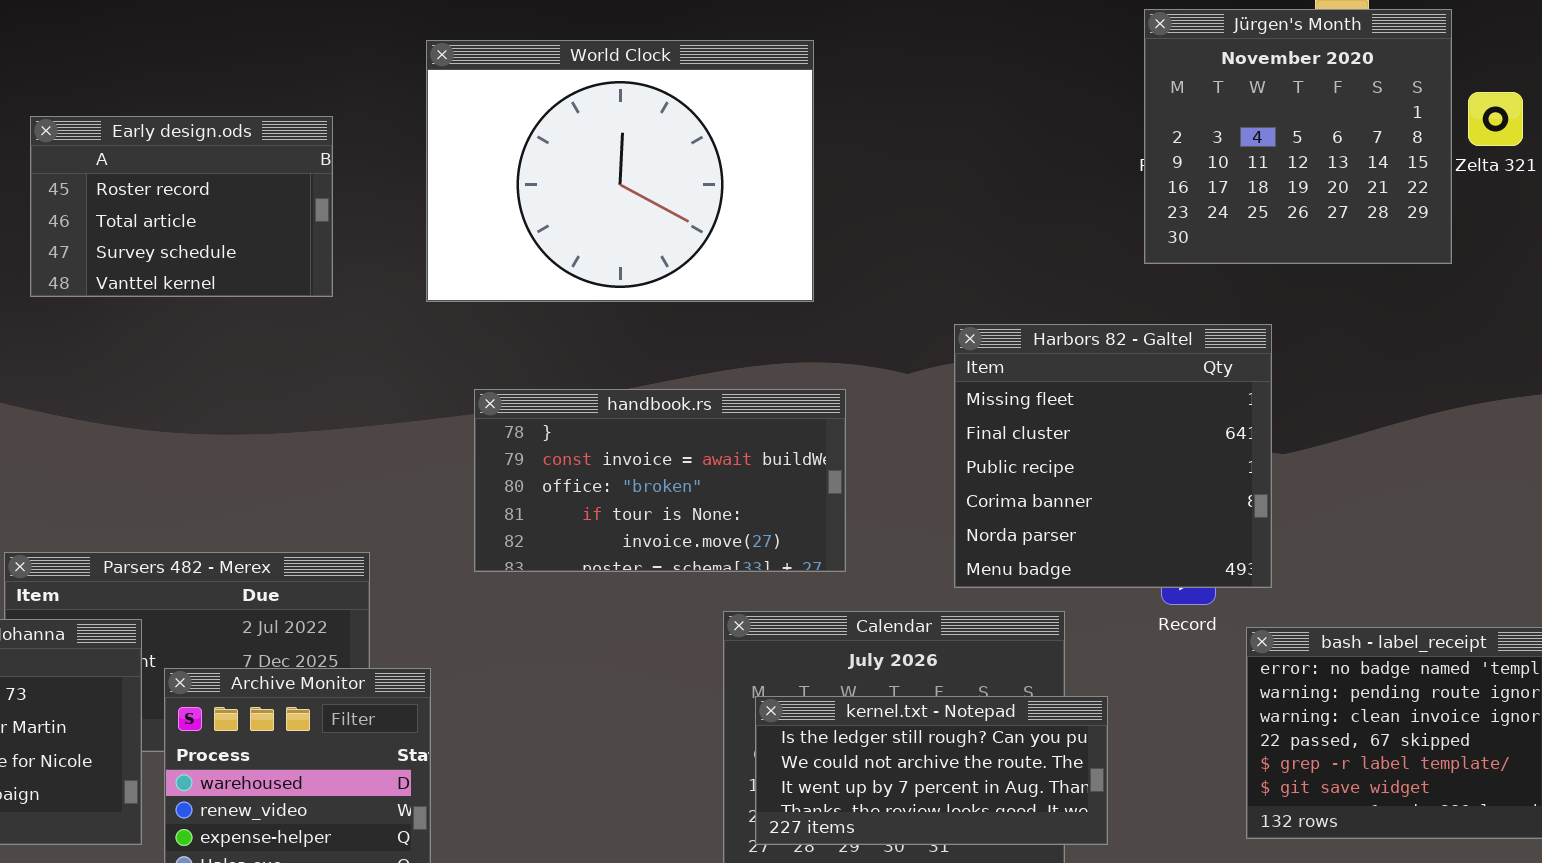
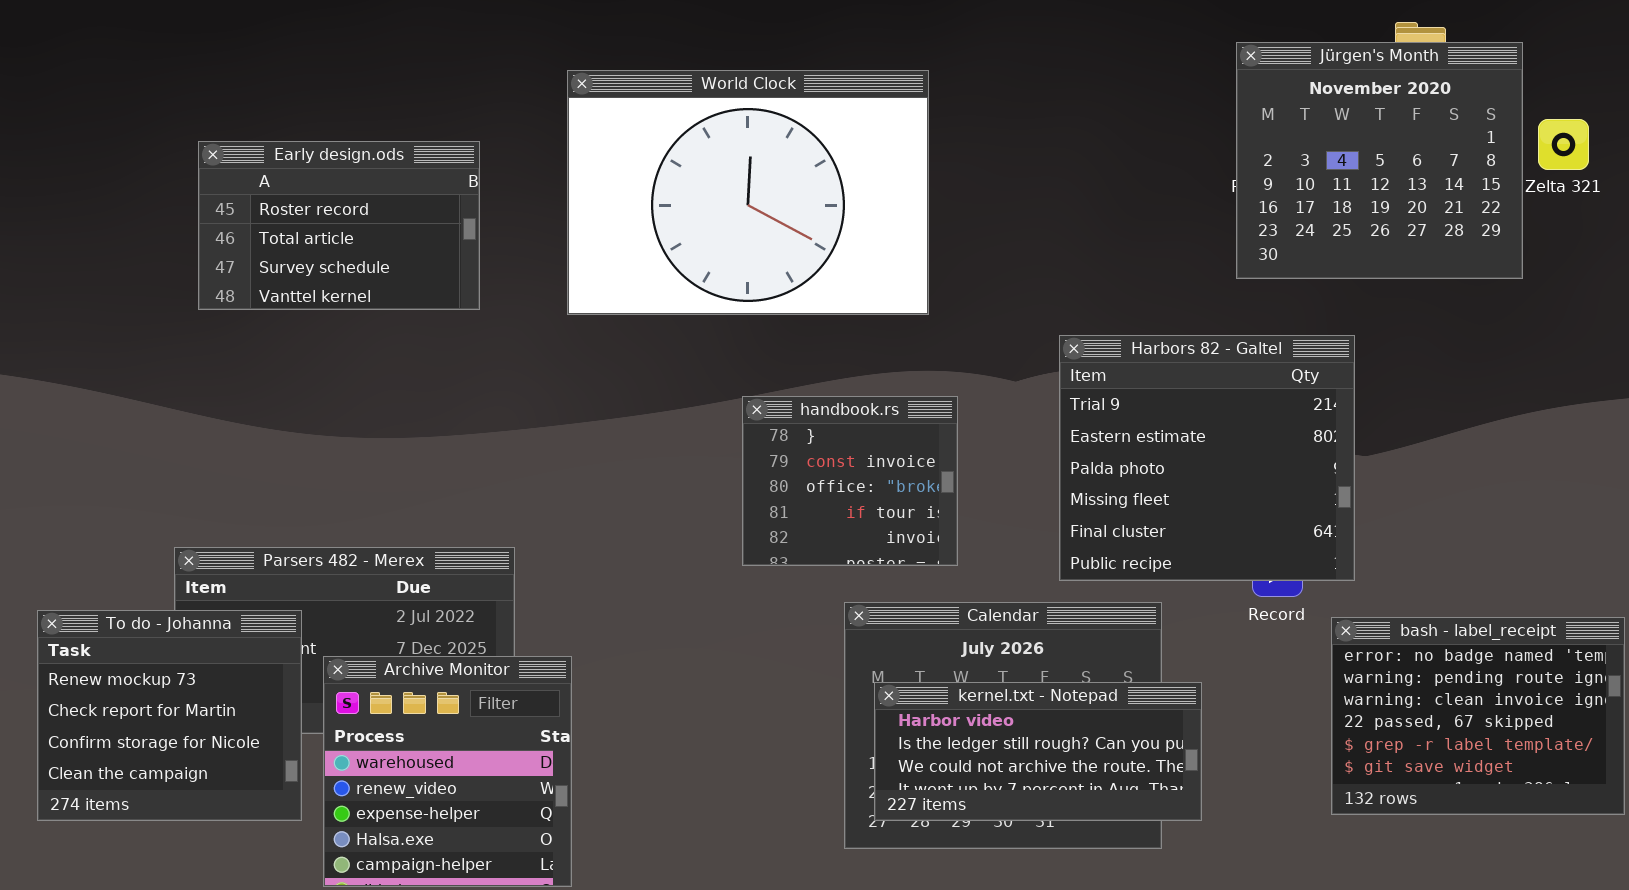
Harbors 82 - Galtel: [954,324,1272,588] -> [1059,335,1355,581], scrolled up 3 rows
handbook.rs: [474,389,846,572] -> [742,396,958,566], resized
kernel.txt - Notepad: [755,696,1108,845] -> [874,682,1202,821], scrolled up 1 row

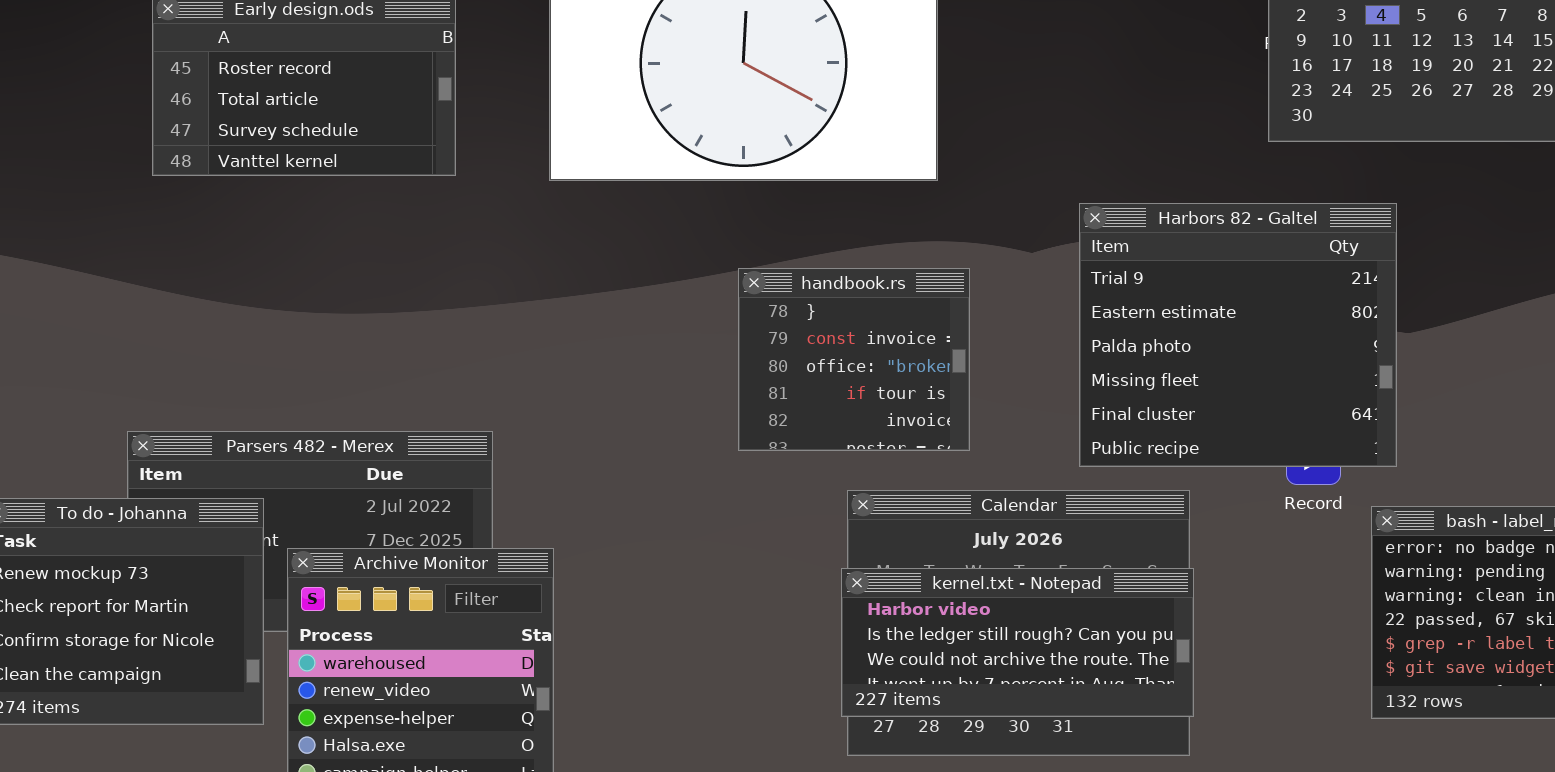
kernel.txt - Notepad: [874,682,1202,821] -> [841,568,1194,717], moved

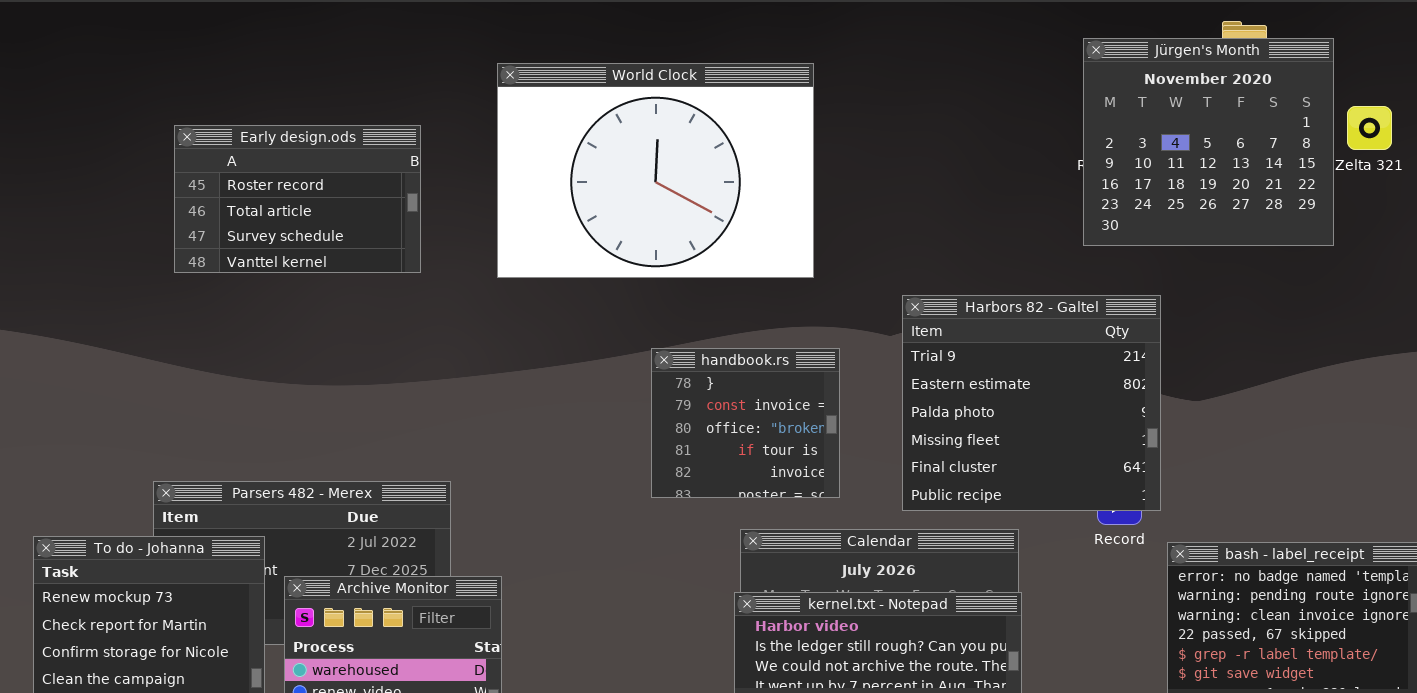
Harbors 82 - Galtel: [1079,203,1397,467] -> [902,295,1161,511], moved

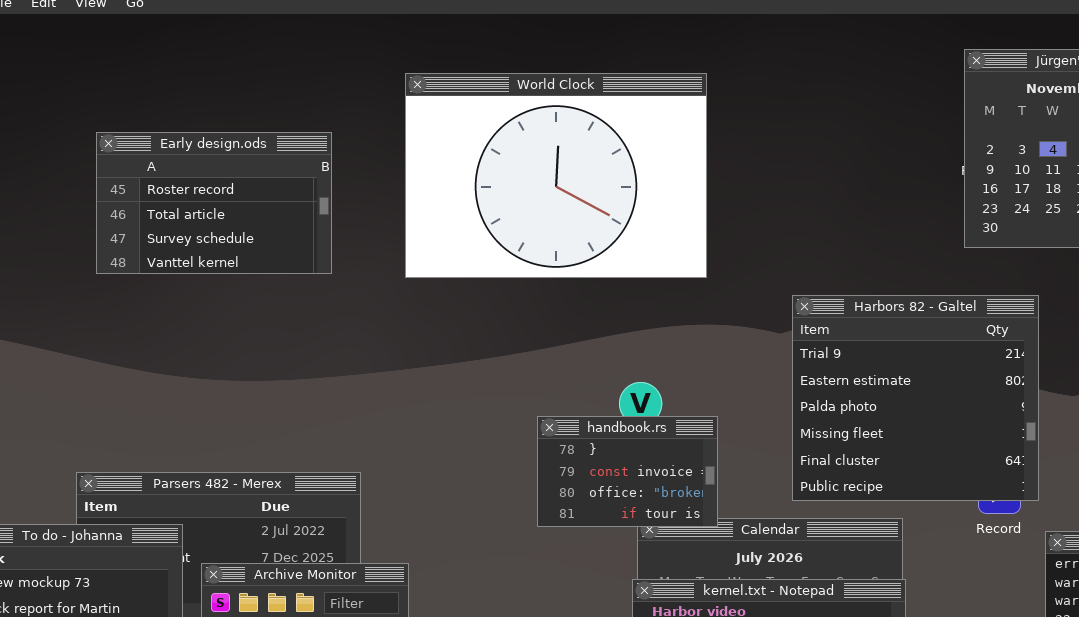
handbook.rs: [651,348,840,498] -> [537,416,718,527], moved, resized

